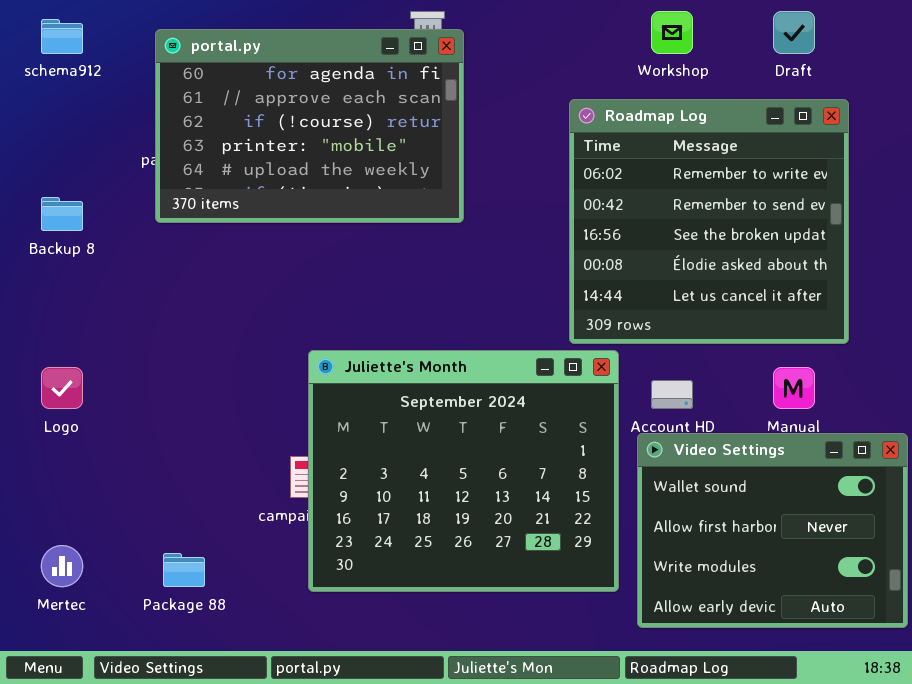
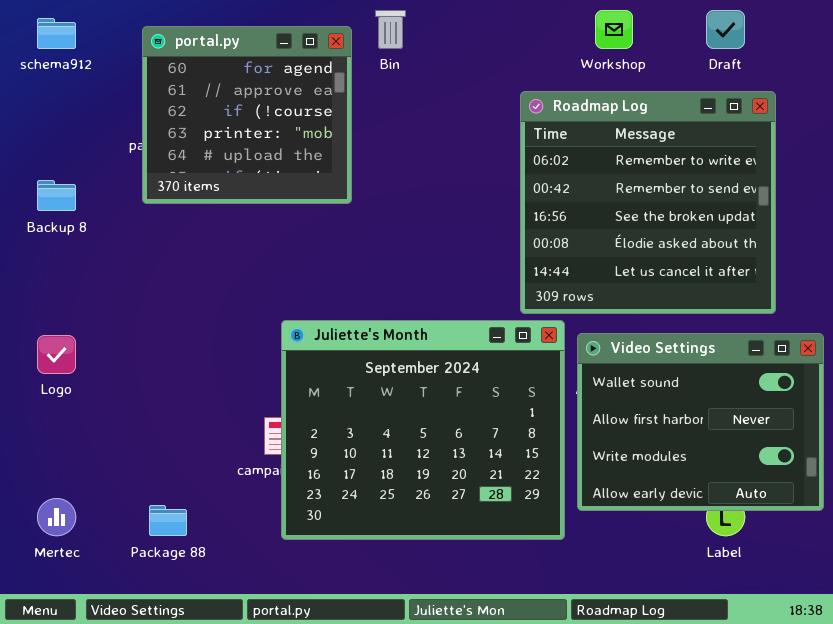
portal.py: [155,29,464,223] -> [142,26,352,204], resized
Video Settings: [637,433,908,628] -> [577,333,824,511], moved

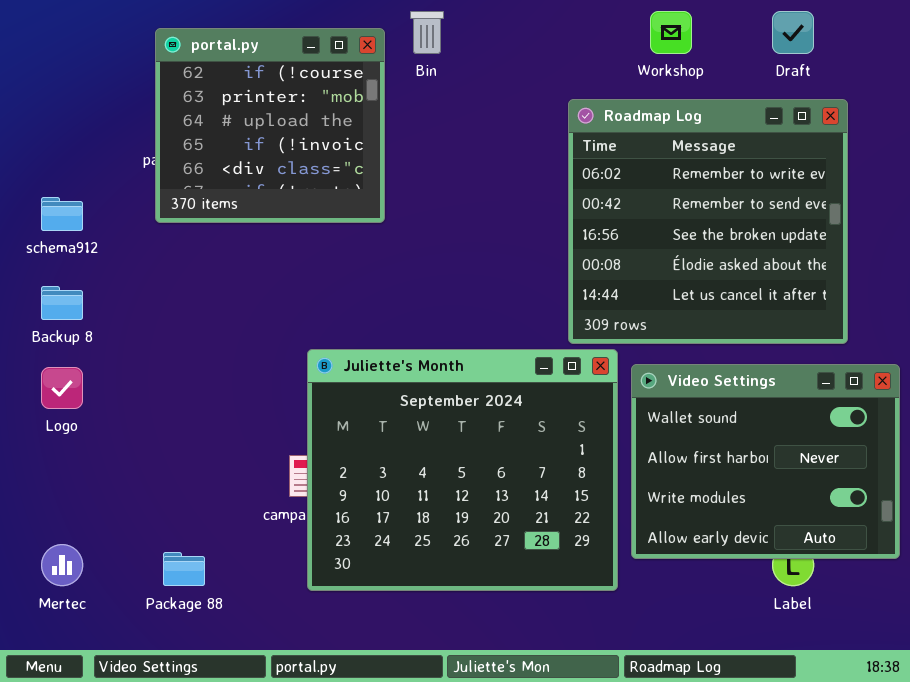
schema912: [37,18,76,49] -> [41,197,83,231], moved
portal.py: [142,26,352,204] -> [155,28,385,223], scrolled down 2 rows
Backup 8: [37,180,76,211] -> [41,286,83,320], moved

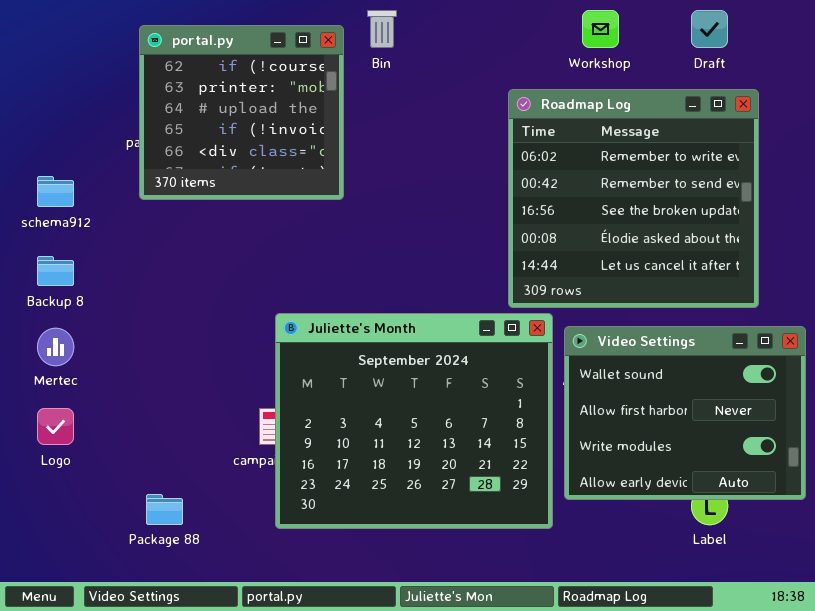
Logo: [41,367,83,409] -> [37,408,74,445], moved
Mertec: [41,544,83,586] -> [37,328,74,366], moved

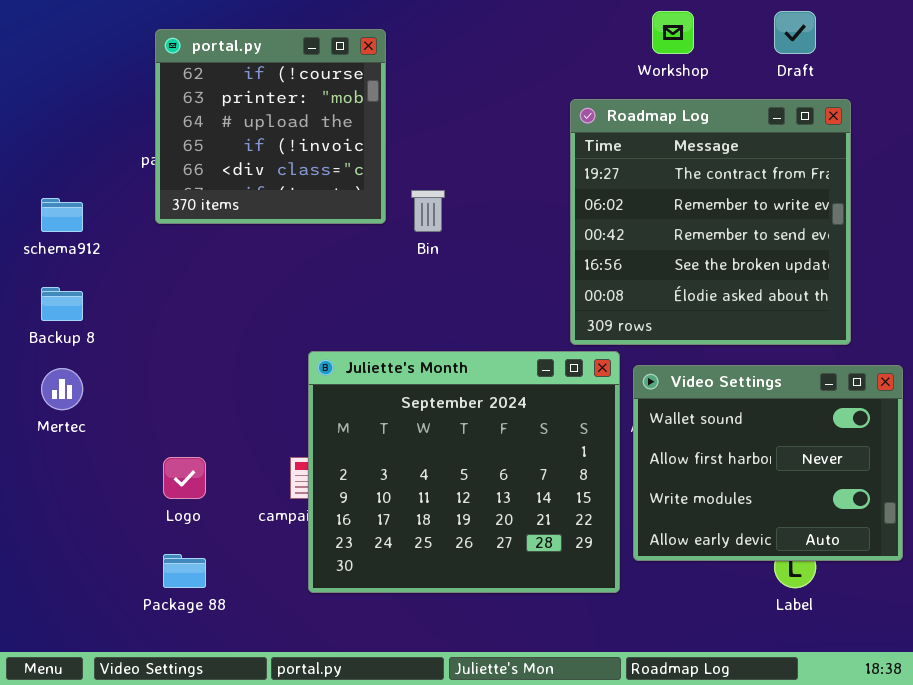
Bin: [367,10,397,48] -> [411,190,445,232], moved
Roadmap Log: [508,89,759,308] -> [570,99,851,345], scrolled up 1 row
Logo: [37,408,74,445] -> [163,457,206,499], moved

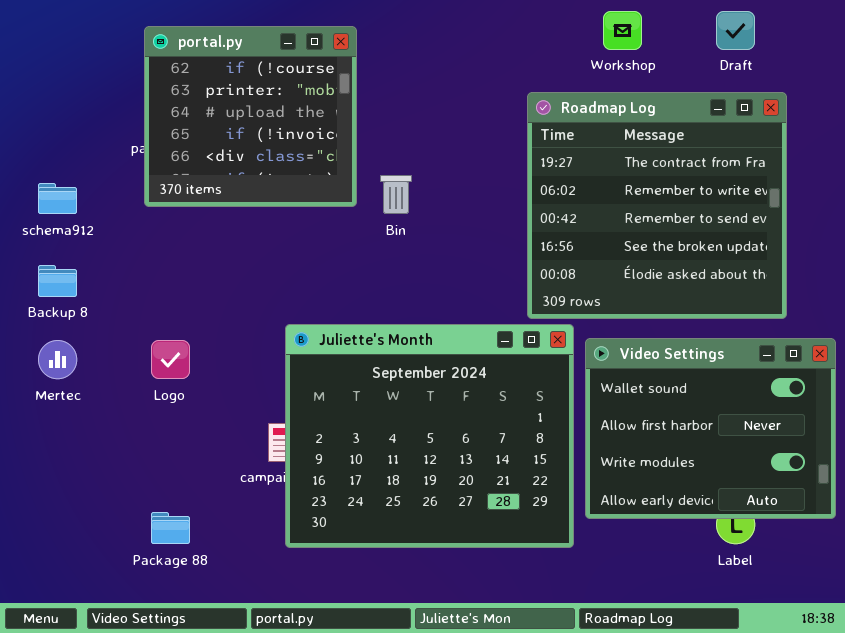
Logo: [163,457,206,499] -> [151,340,190,379], moved

